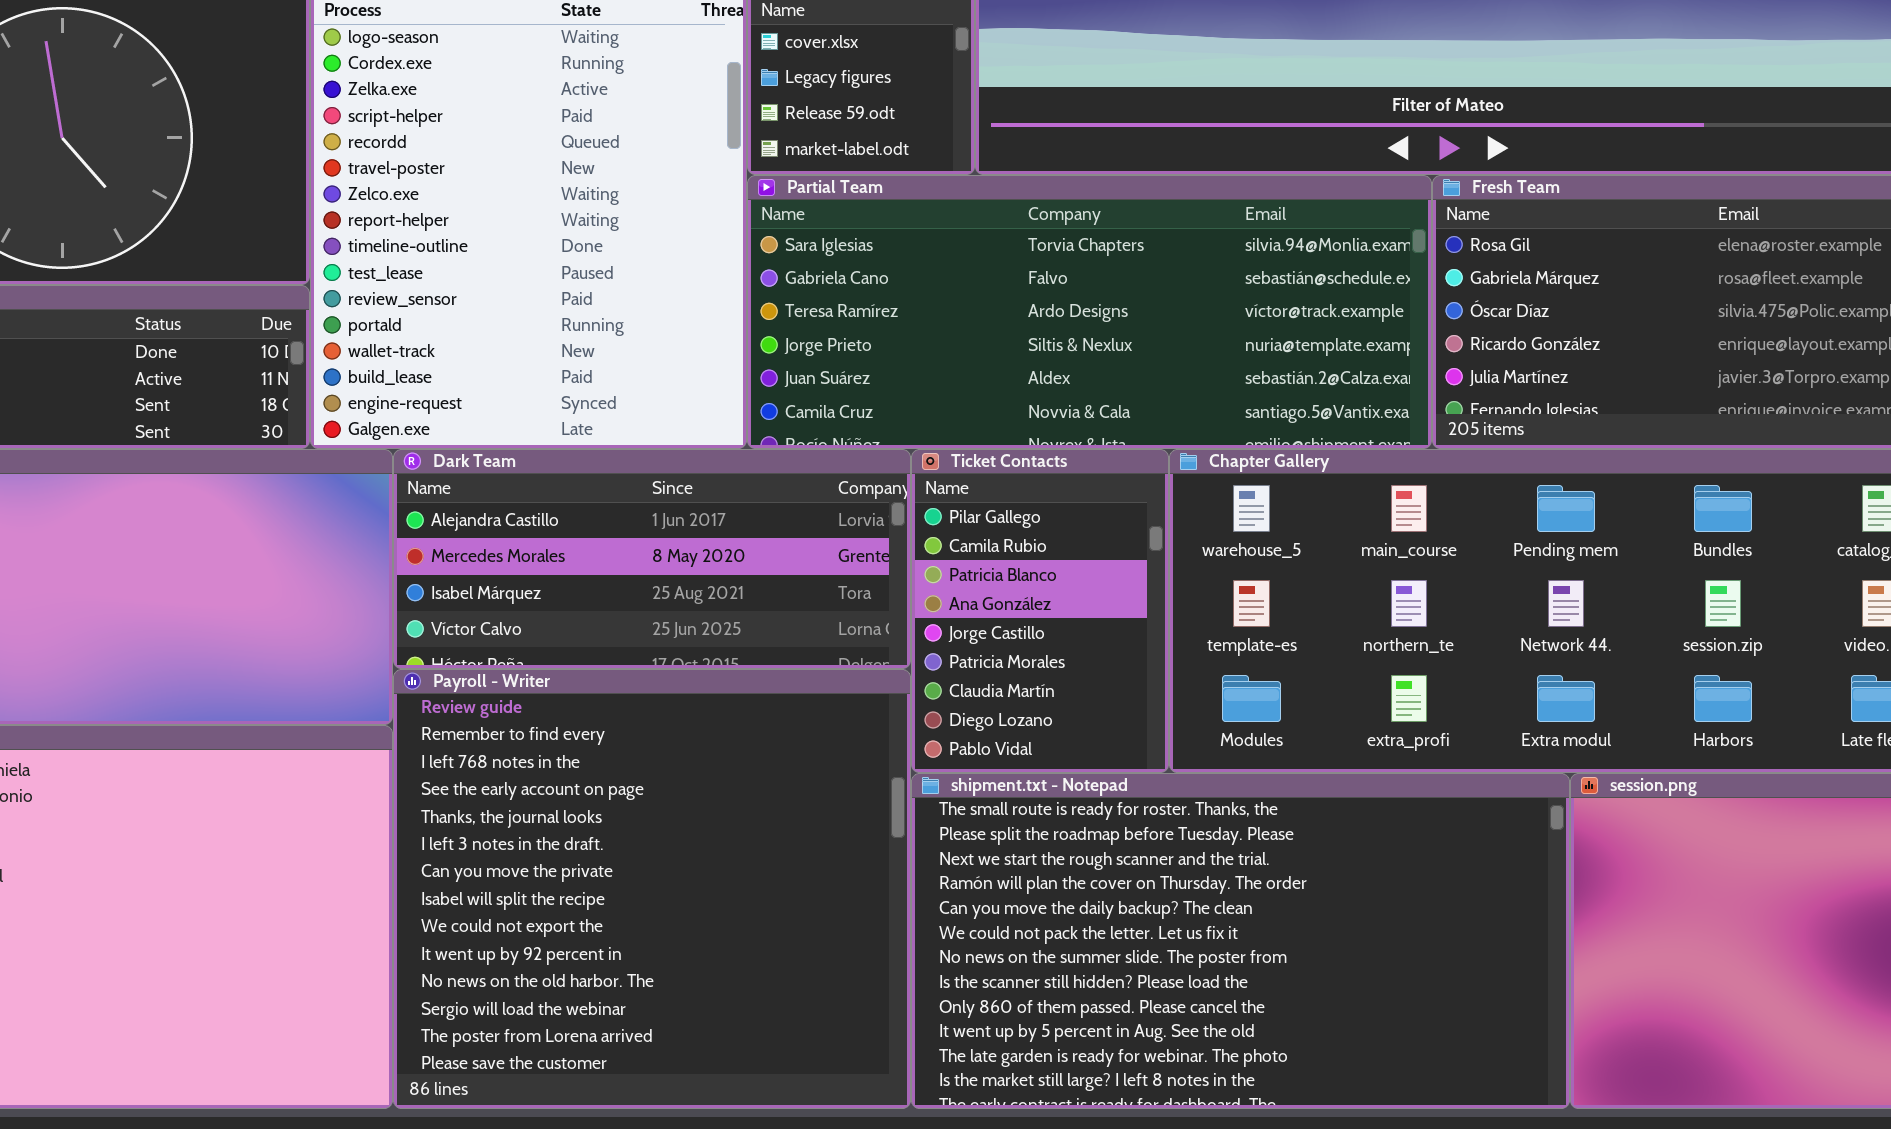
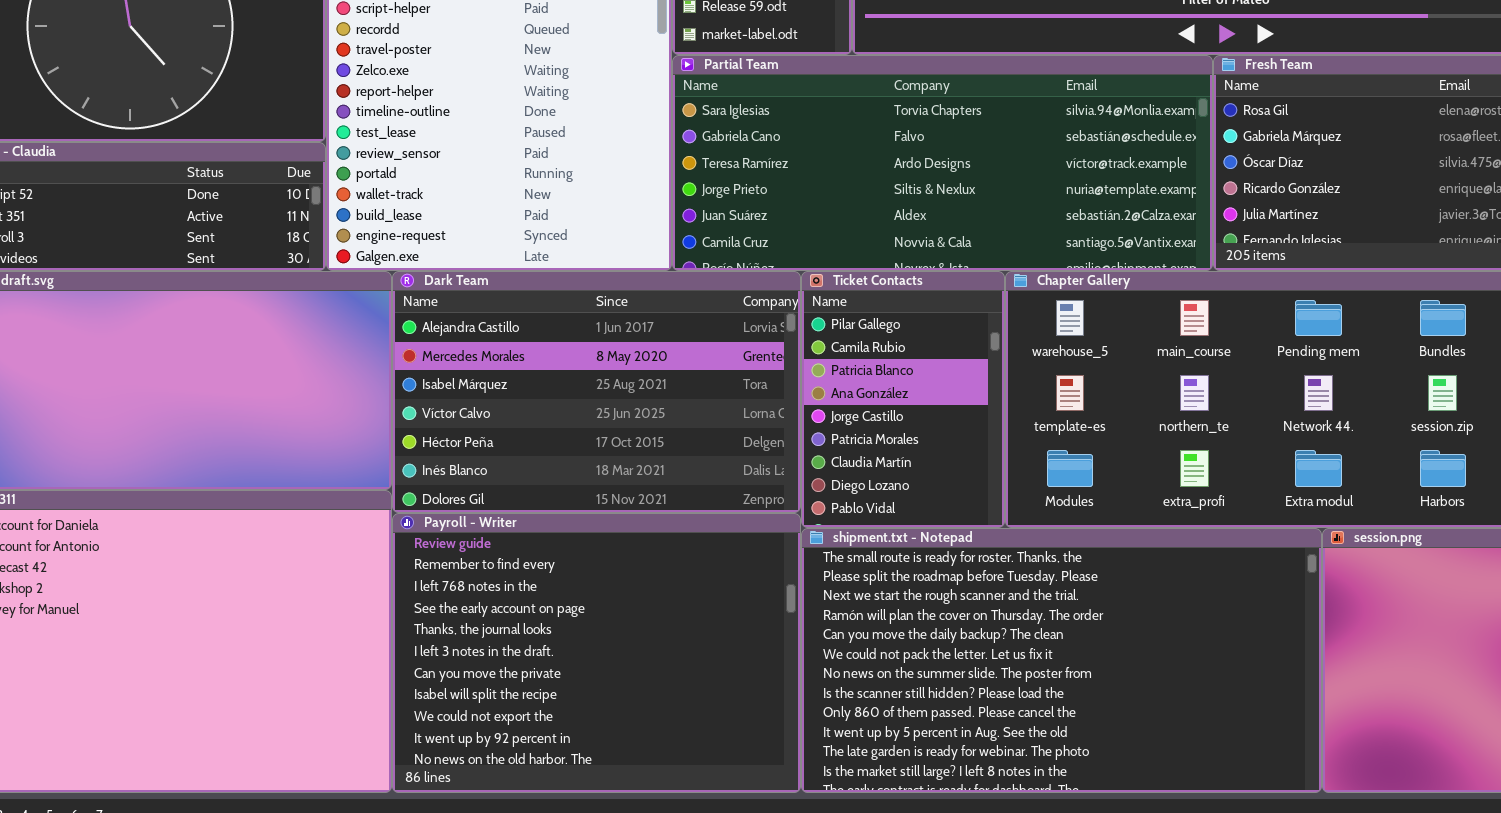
Dark Team: [393,449,911,669] -> [392,271,801,513], resized
Payroll - Writer: [393,669,911,1109] -> [392,513,801,793], resized

